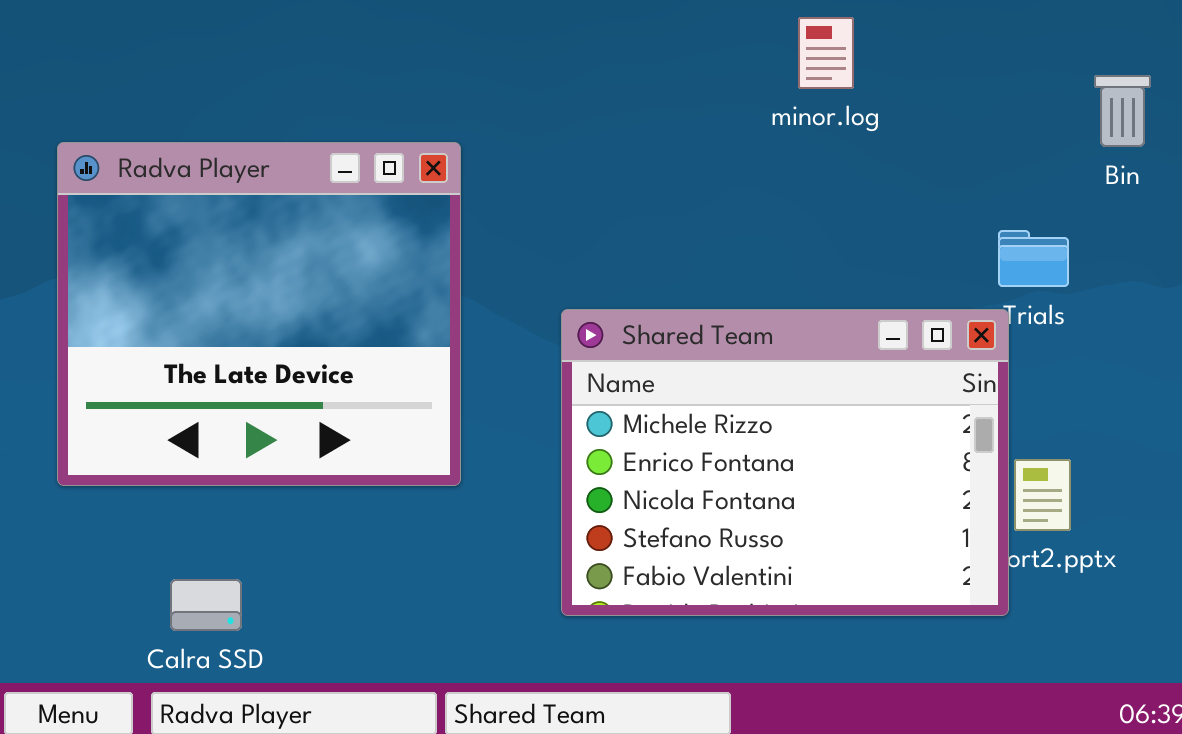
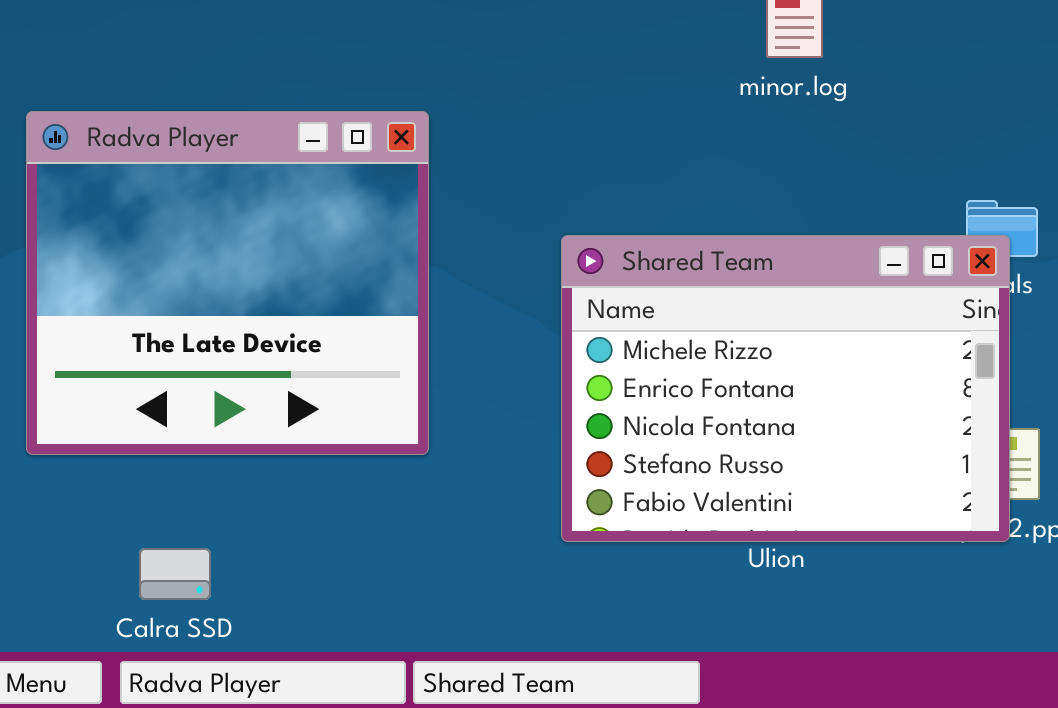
Shared Team: [561,309,1009,616] -> [561,235,1010,542], moved

